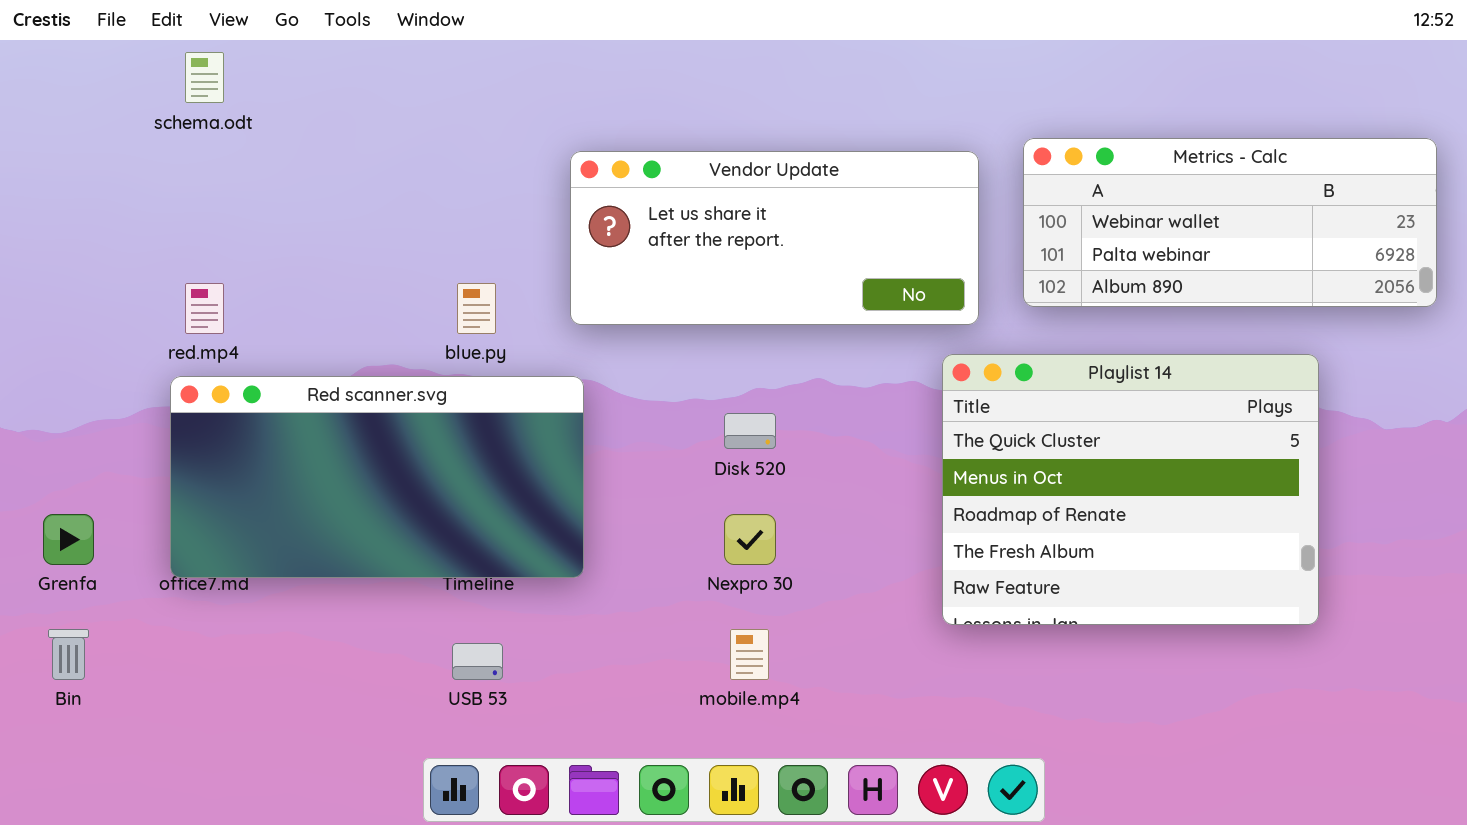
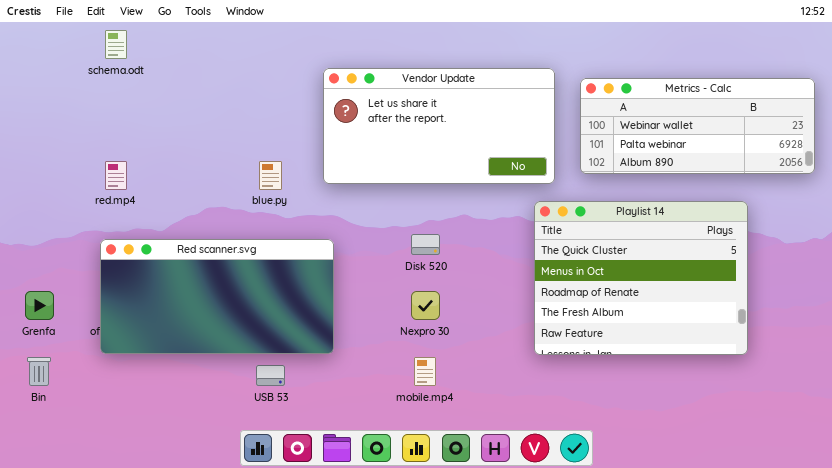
Vendor Update: [570,151,979,325] -> [323,68,555,184], resized
Red scanner.svg: [170,376,584,578] -> [100,239,334,354], moved

